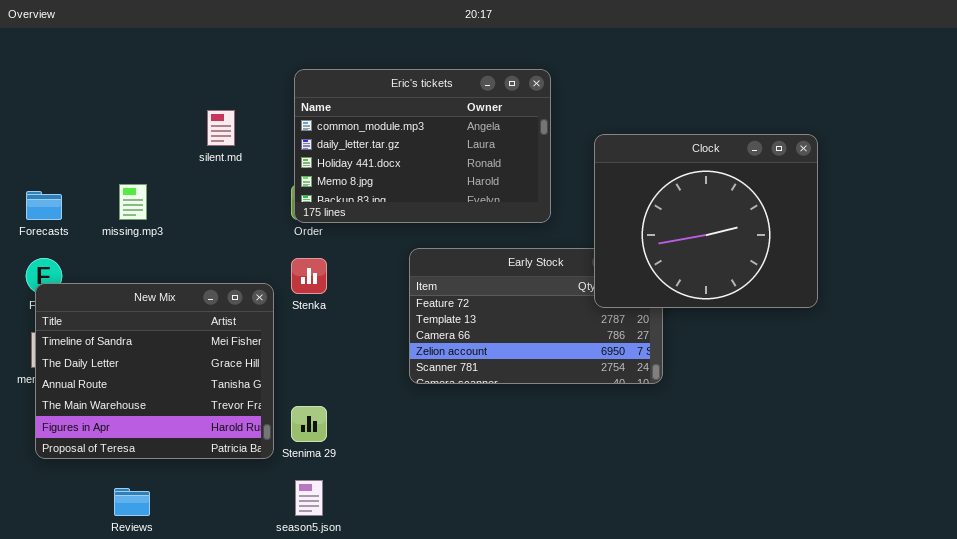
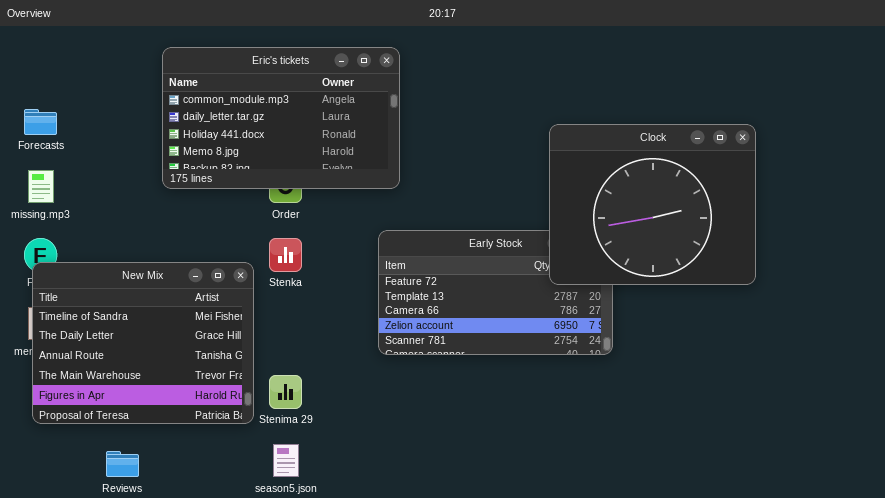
Eric's tickets: [294,69,551,223] -> [162,47,400,189], moved
missing.mp3: [119,184,147,220] -> [28,170,54,203], moved
Forecasts: [26,191,62,220] -> [24,109,57,135], moved

